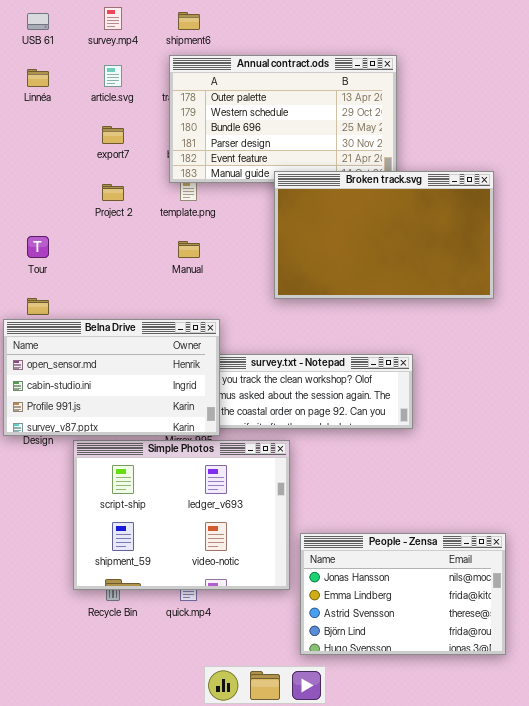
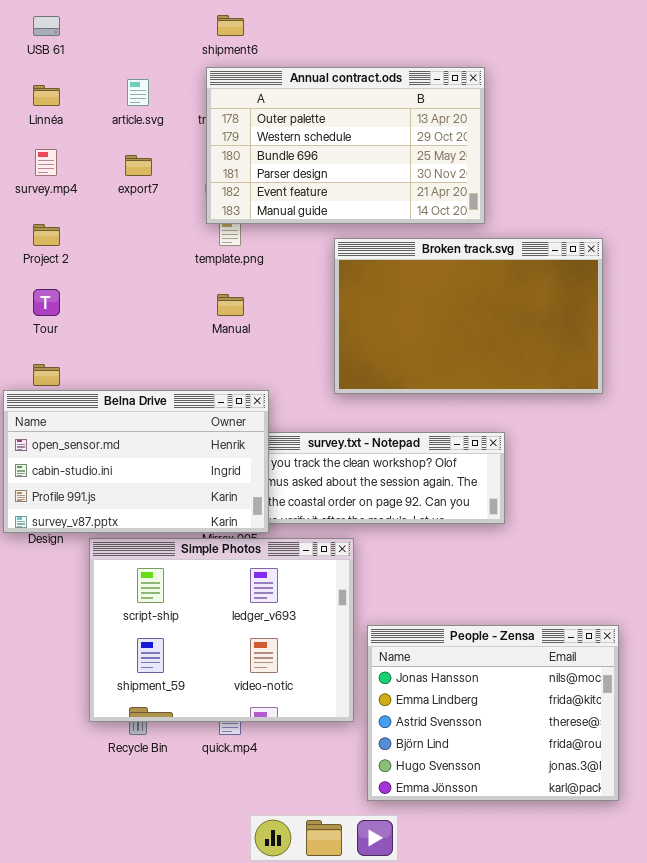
survey.mp4: [104,7,122,30] -> [35,149,57,176], moved
Broken track.svg: [274,171,494,299] -> [334,238,603,394], moved
Project 2: [102,184,124,201] -> [33,224,60,246], moved
People - Zensa: [300,533,506,655] -> [367,625,619,801], resized

